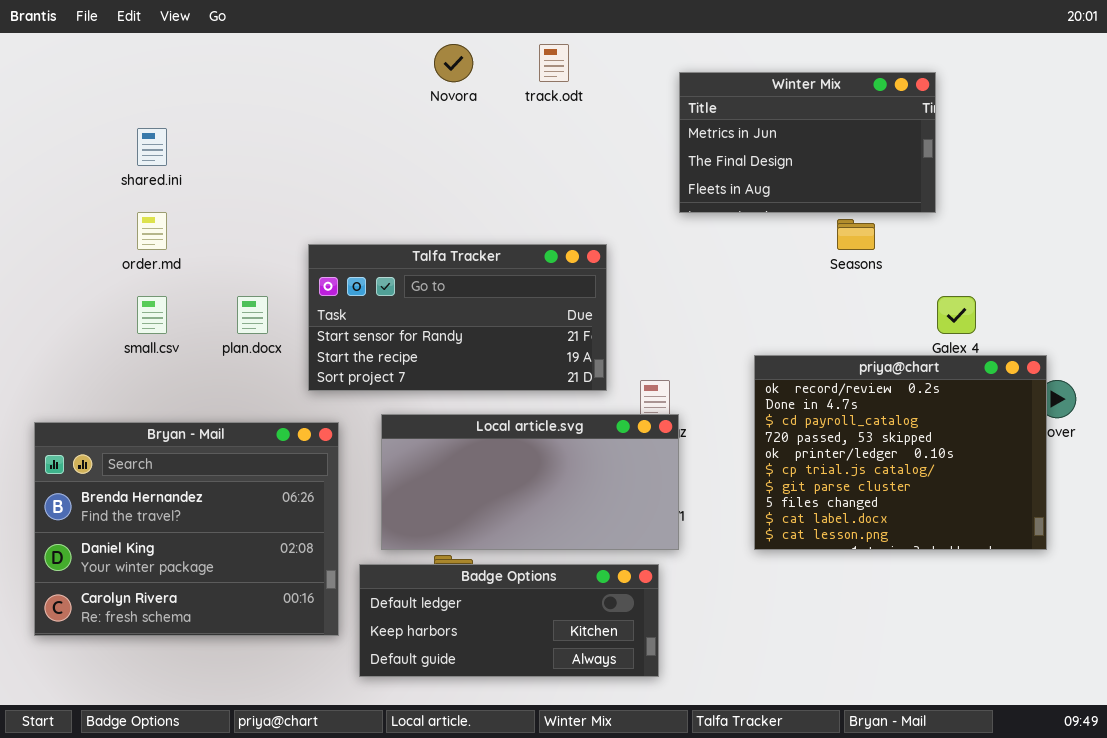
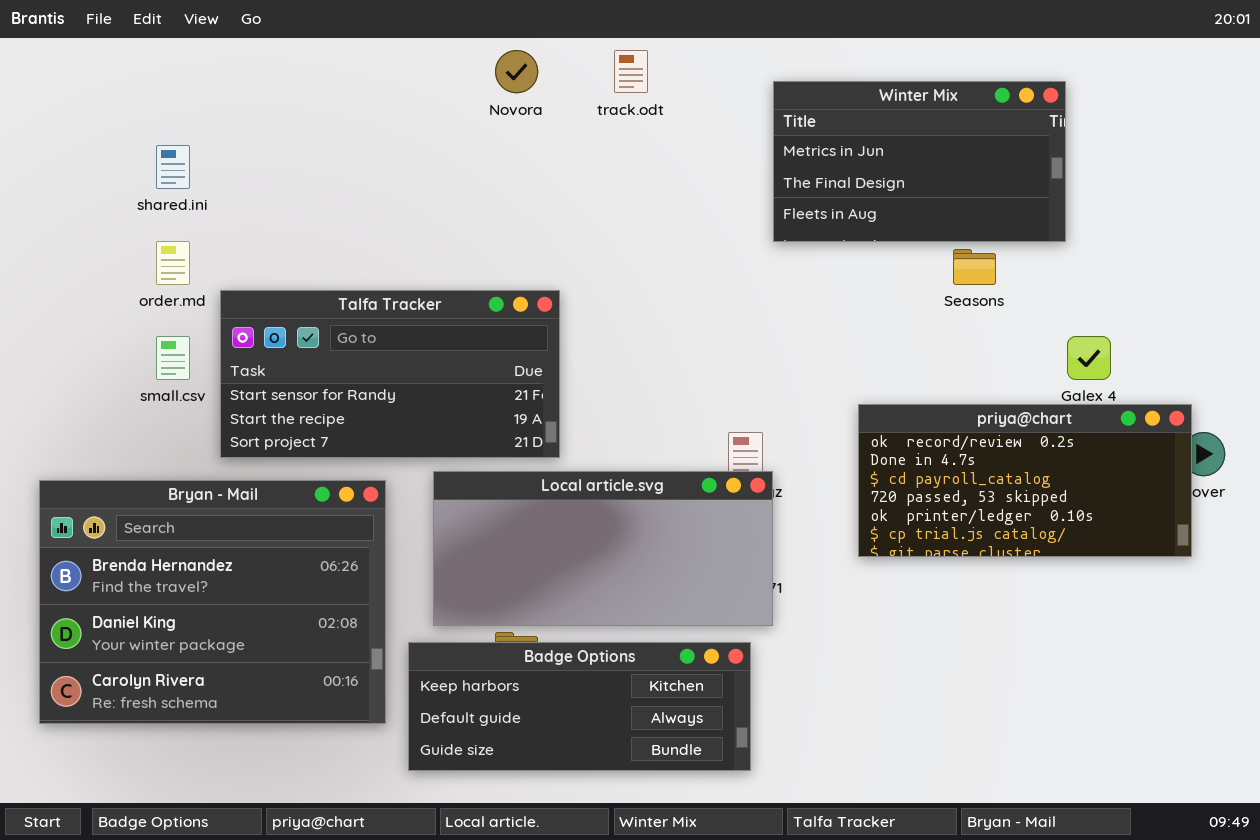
Talfa Tracker: [308,244,607,391] -> [220,290,560,458], moved
priya@chart: [754,355,1047,550] -> [858,404,1192,557], resized
Badge Options: [359,564,659,677] -> [408,642,751,771], scrolled down 1 row

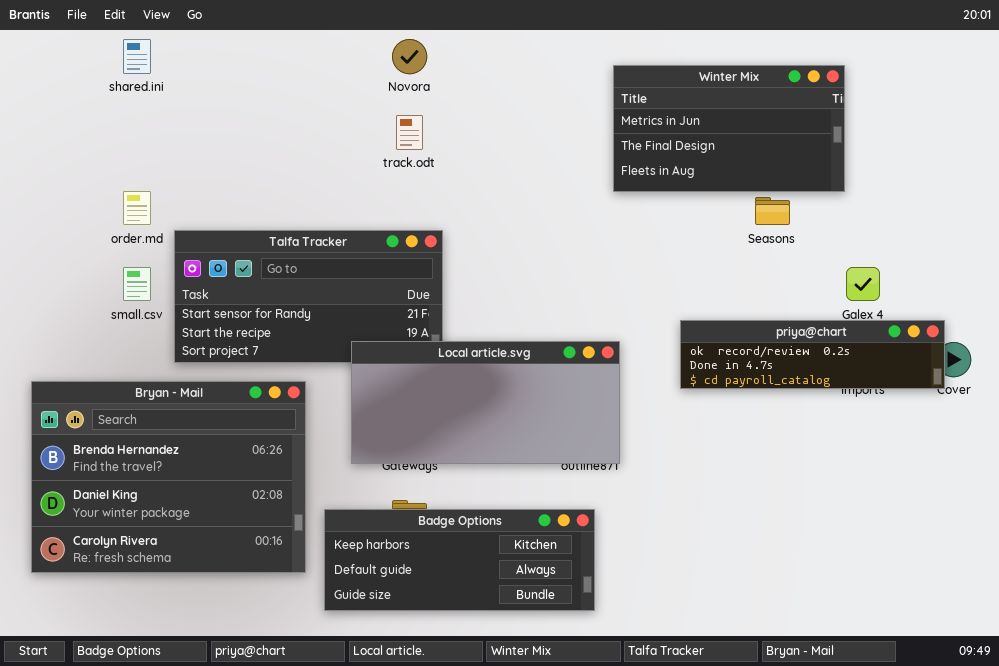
track.odt: [614,50,648,93] -> [396,115,423,150], moved
shared.ini: [156,145,190,189] -> [123,39,151,74], moved
priya@chart: [858,404,1192,557] -> [680,320,945,389], resized
Local article.svg: [433,471,773,626] -> [351,341,620,464], moved

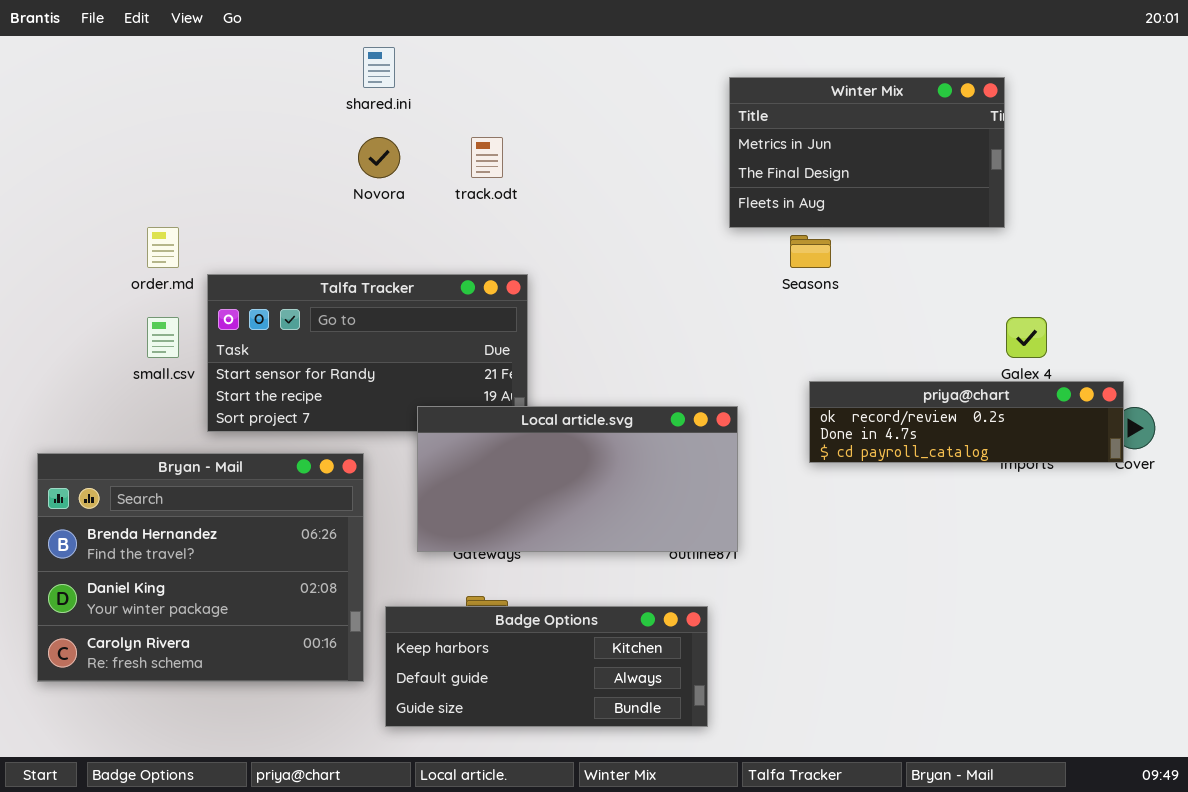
shared.ini: [123,39,151,74] -> [363,47,395,88], moved
Novora: [392,39,427,74] -> [358,137,400,178], moved
Seasons: [755,197,790,225] -> [790,235,831,268], moved

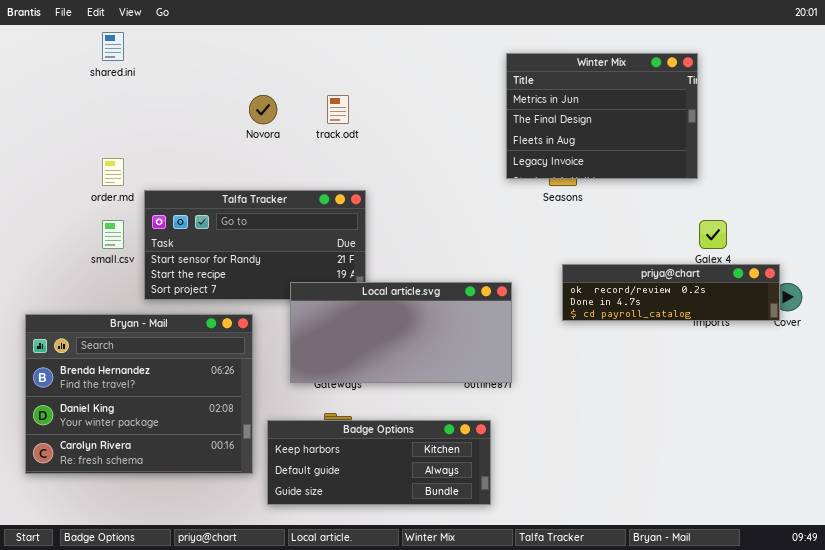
shared.ini: [363,47,395,88] -> [102,32,124,61], moved
Winter Mix: [729,77,1005,228] -> [506,53,698,179], resized

